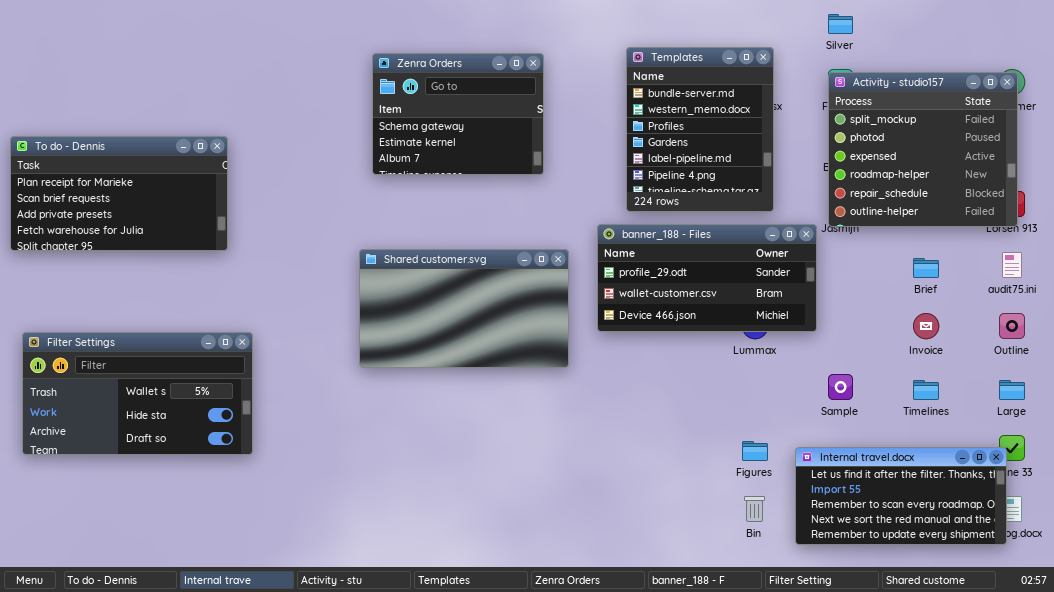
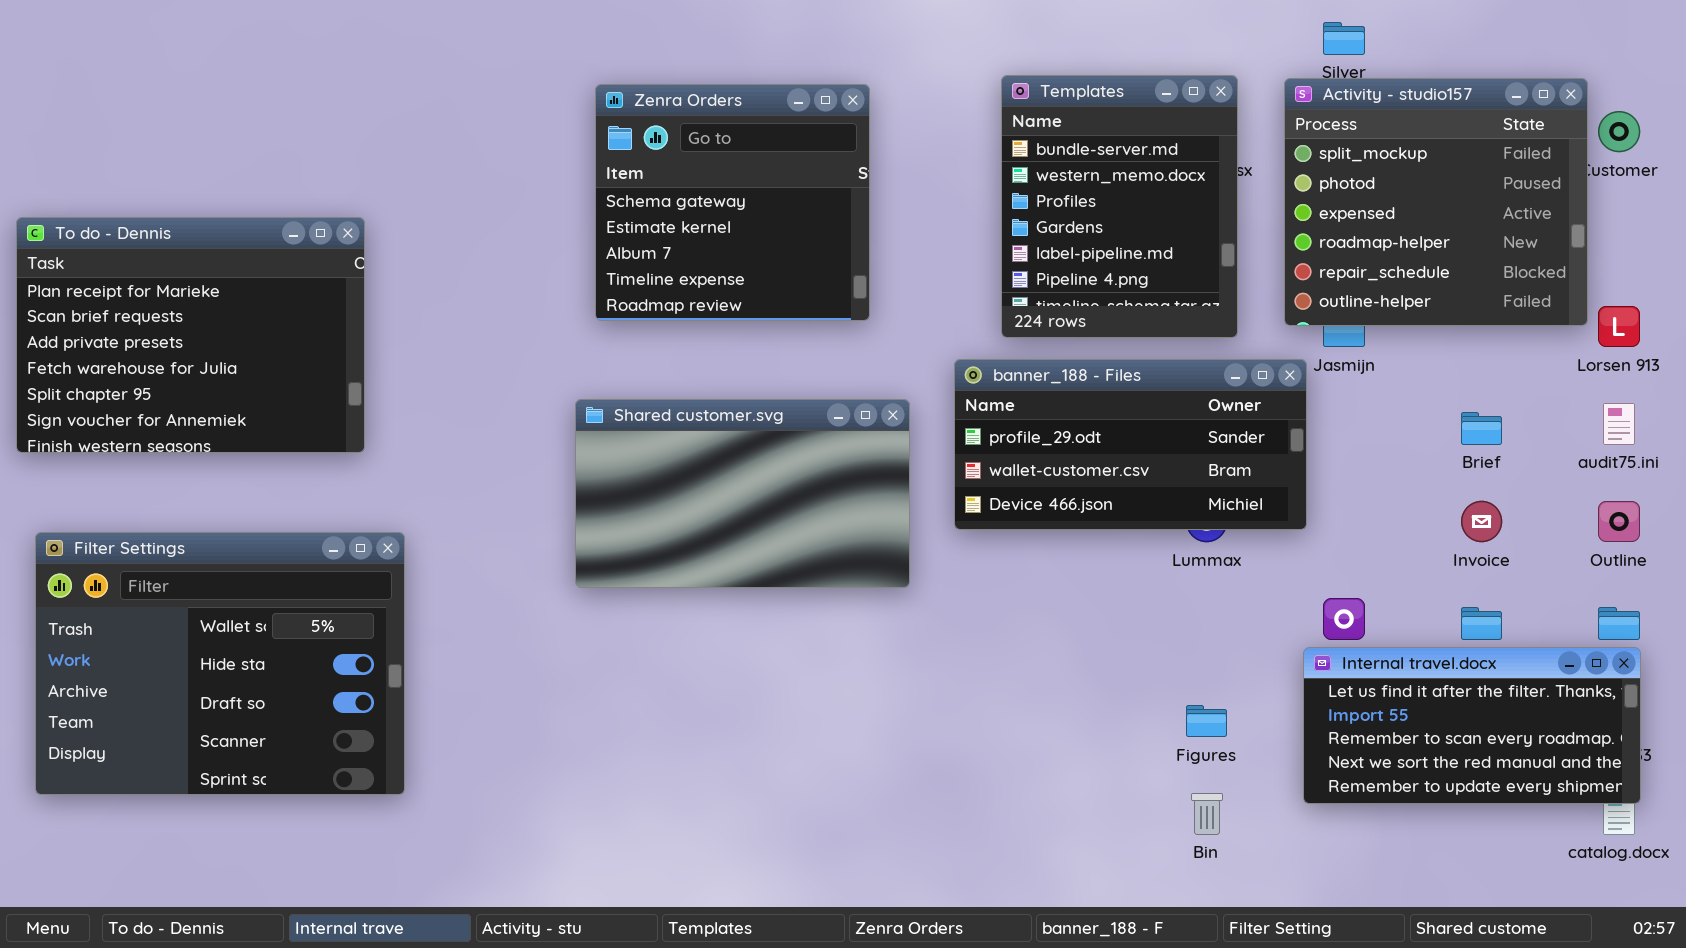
Zenra Orders: [372,53,544,175] -> [595,84,870,321], resized
Activity - studio157: [828,72,1018,227] -> [1284,78,1588,326], moved
To do - Dennis: [10,136,228,251] -> [16,217,365,453], resized
Filter Settings: [22,332,253,455] -> [35,532,405,795], resized
Internal travel.docx: [795,447,1007,545] -> [1303,647,1641,804], moved

